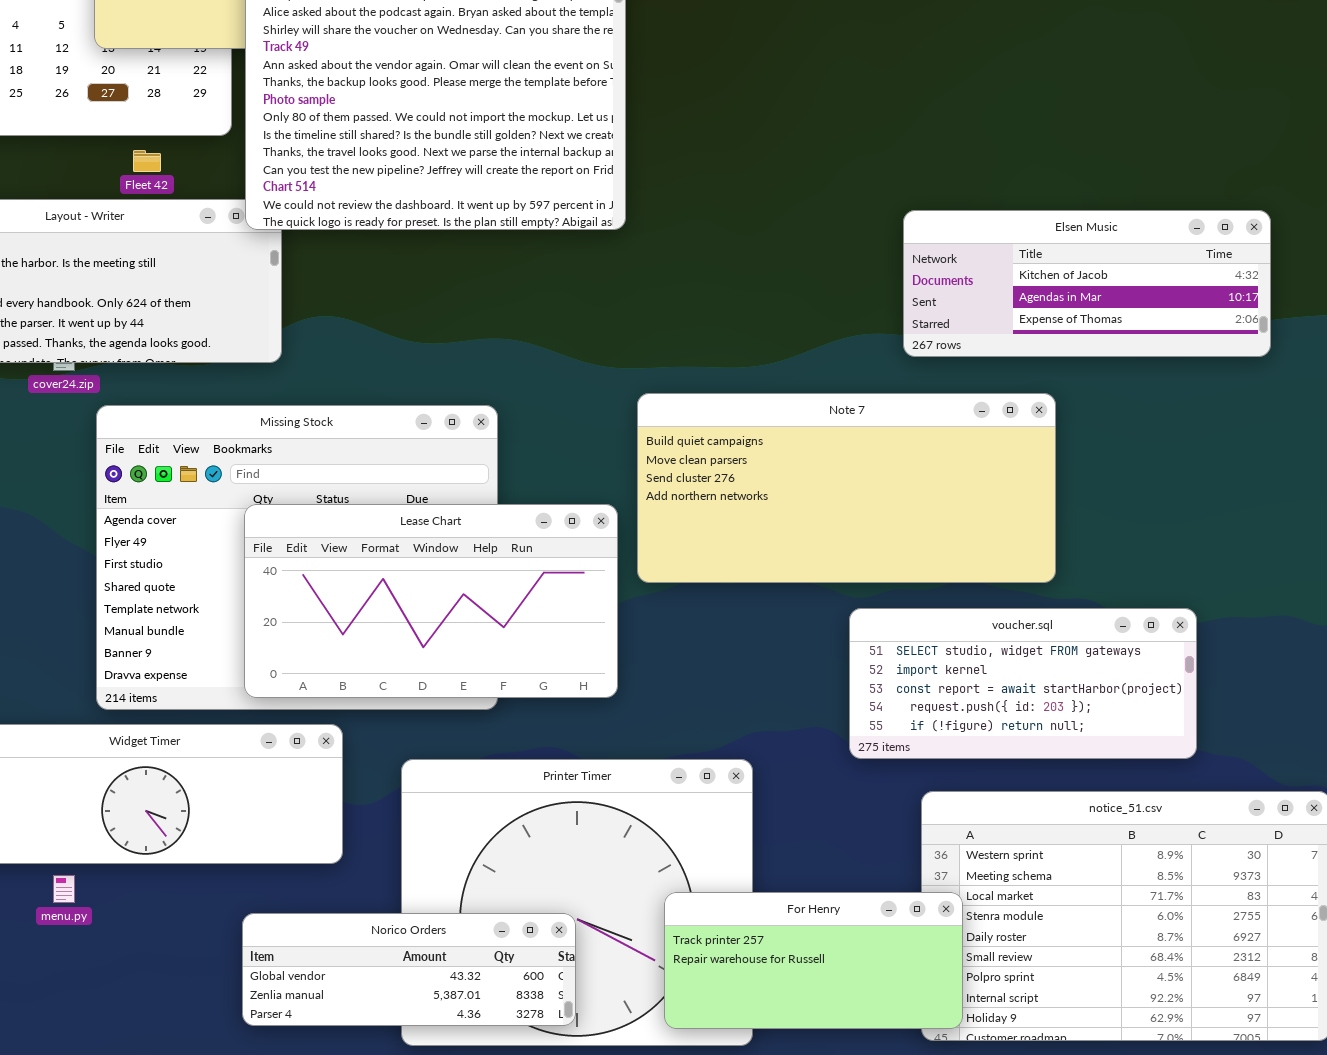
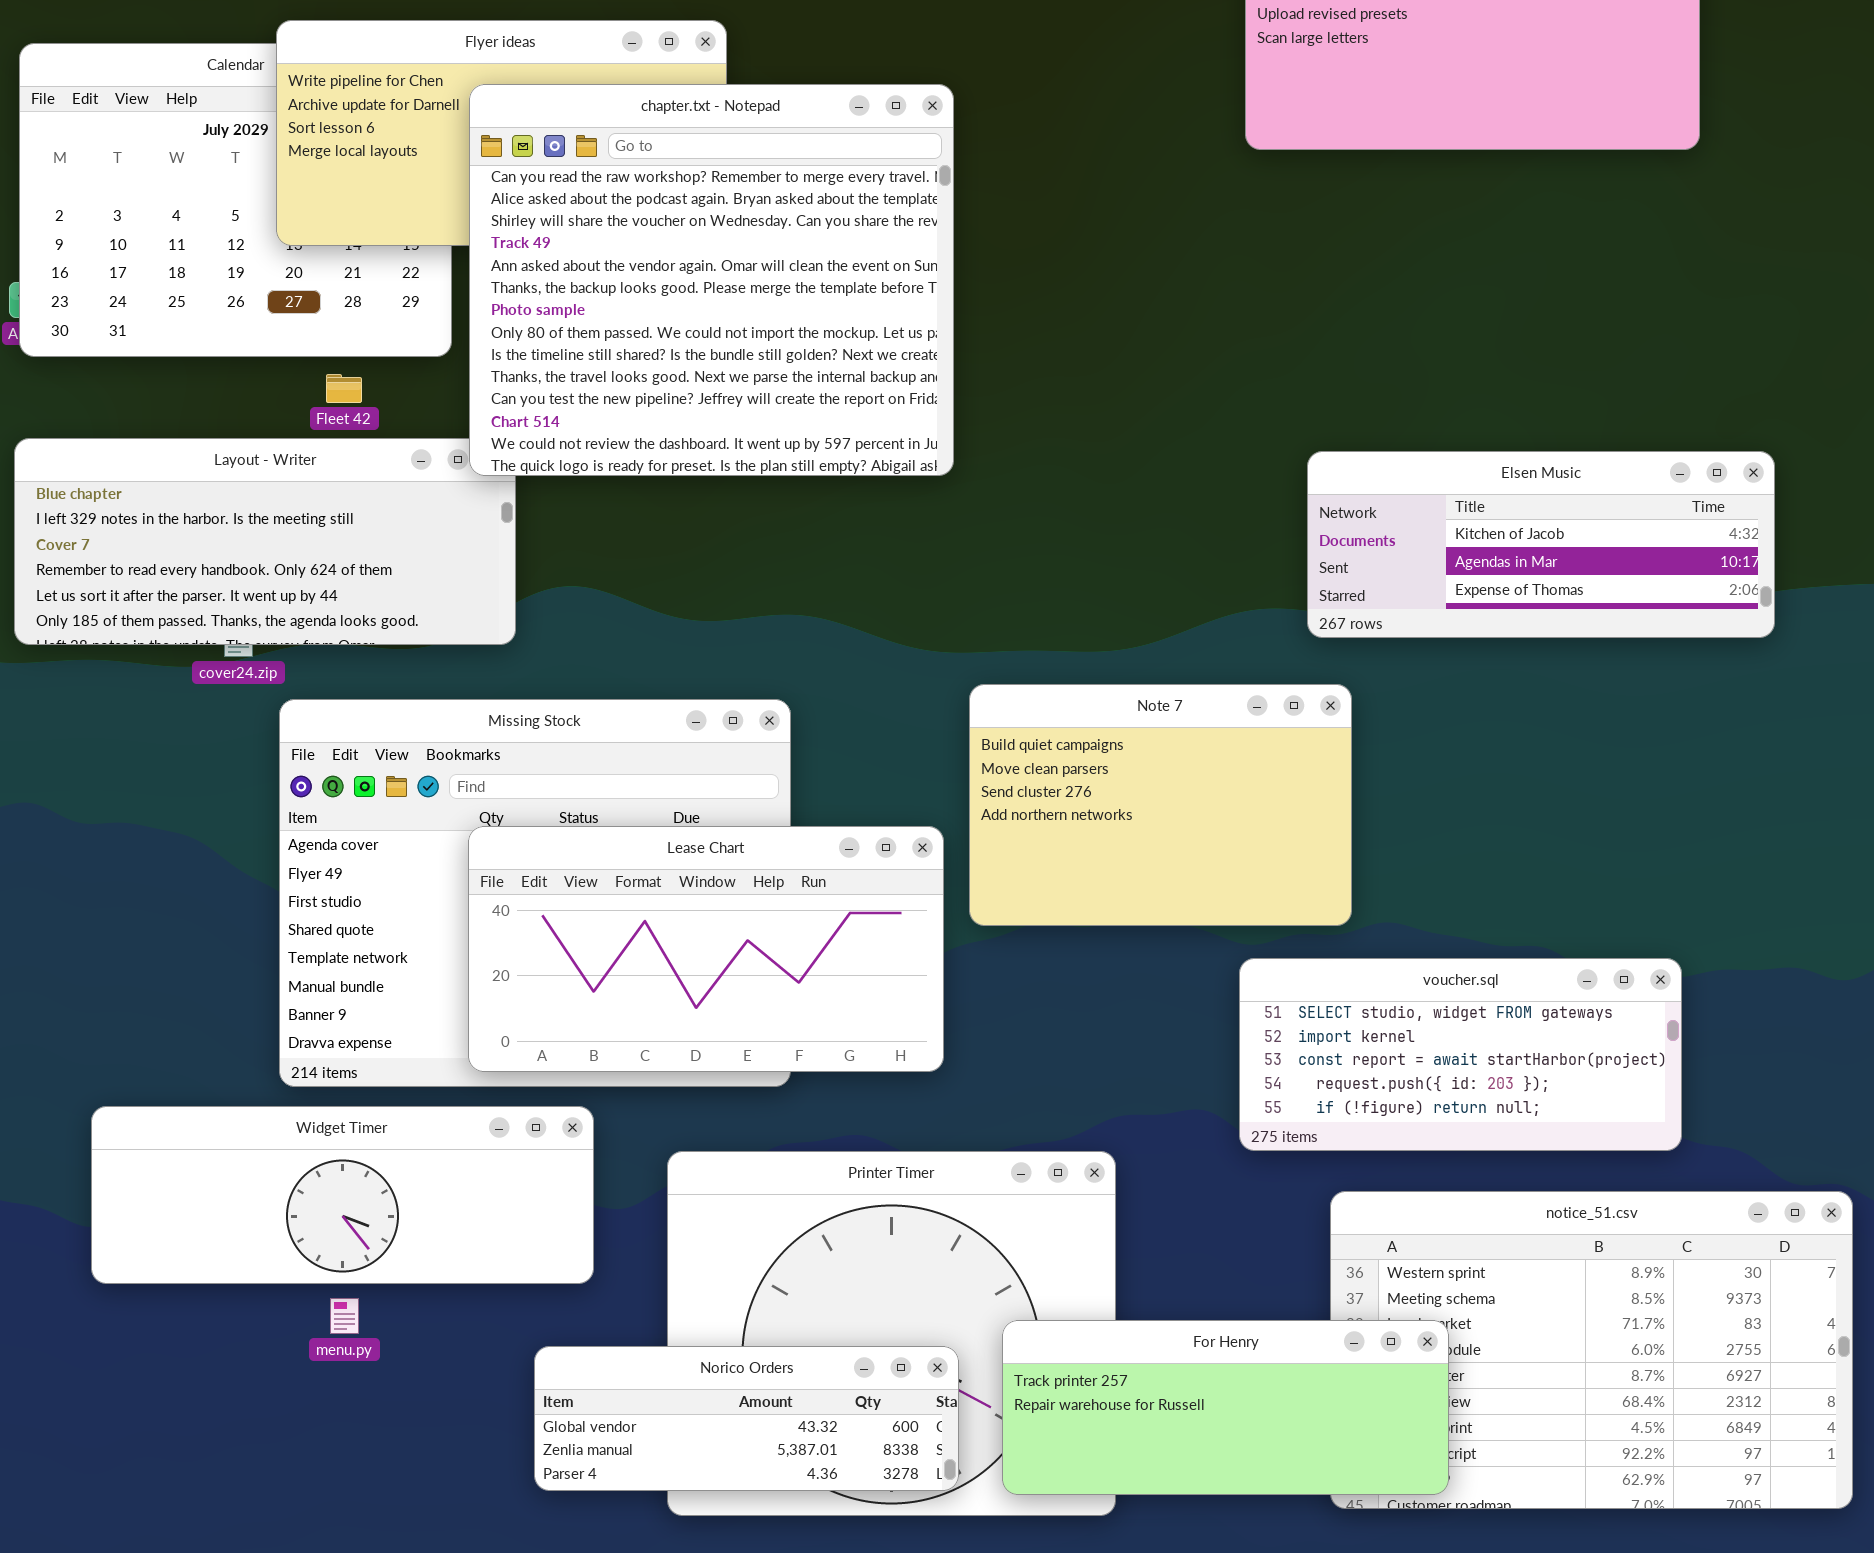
Note 7: [637,393,1056,583] -> [969,684,1352,926], resized
menu.py: [53,875,75,903] -> [330,1298,359,1334], moved
For Henry: [664,892,963,1029] -> [1002,1320,1449,1495], resized
Norico Orders: [242,913,576,1026] -> [534,1346,959,1491], moved

